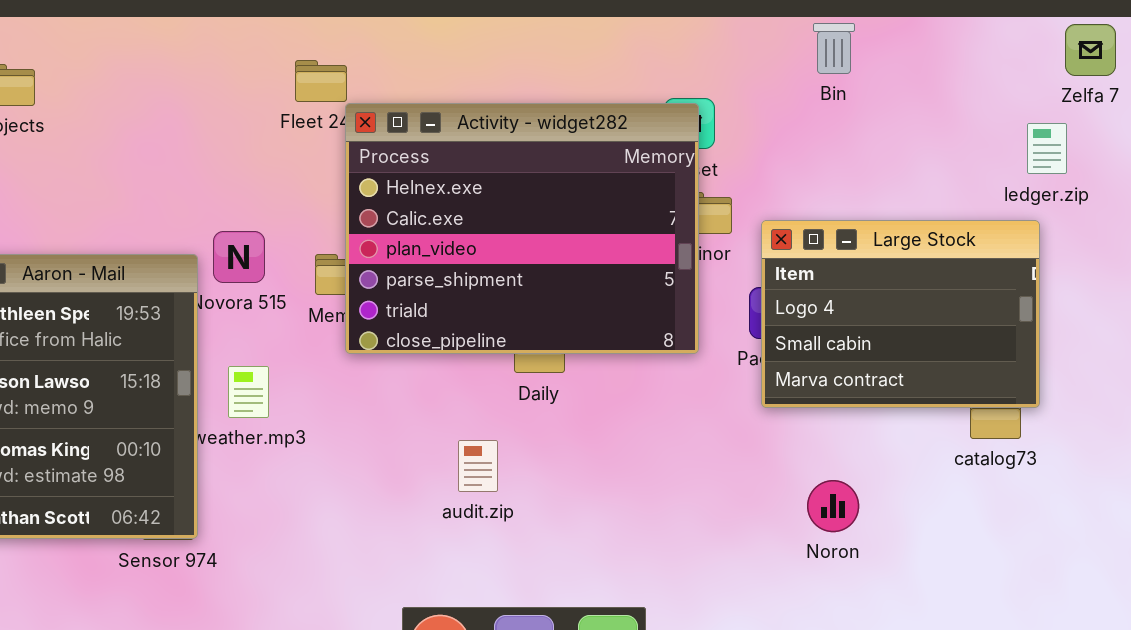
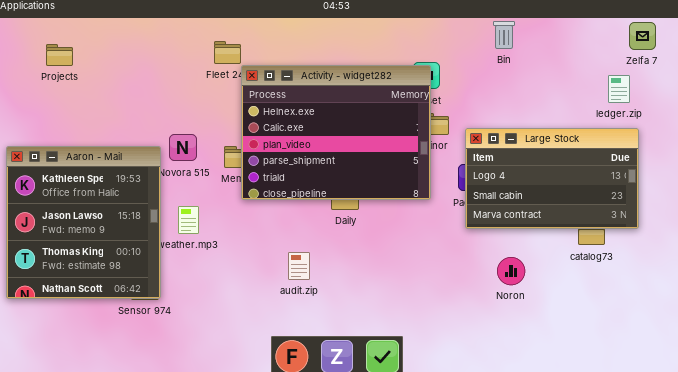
Large Stock: [761,220,1040,408] -> [465,128,639,229], resized
audit.zip: [458,440,498,492] -> [288,252,310,280], moved
Noron: [807,480,859,532] -> [497,257,525,285], moved

